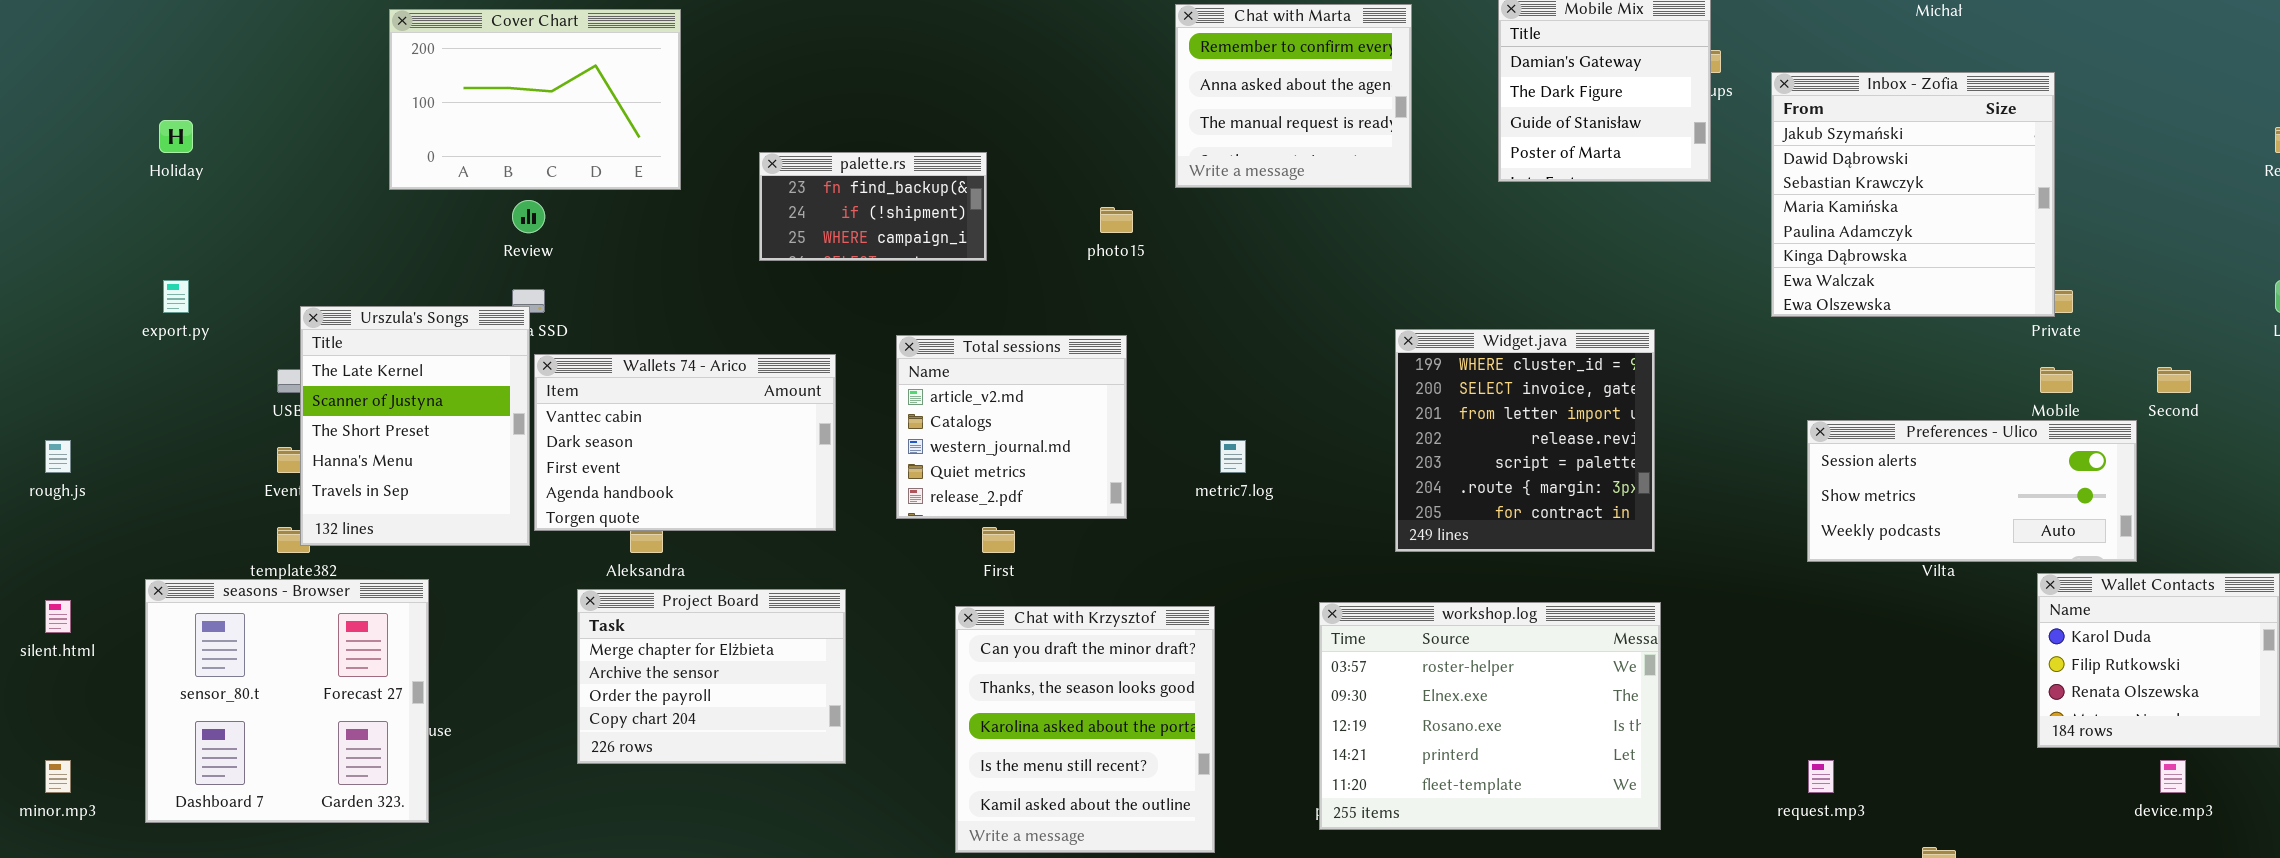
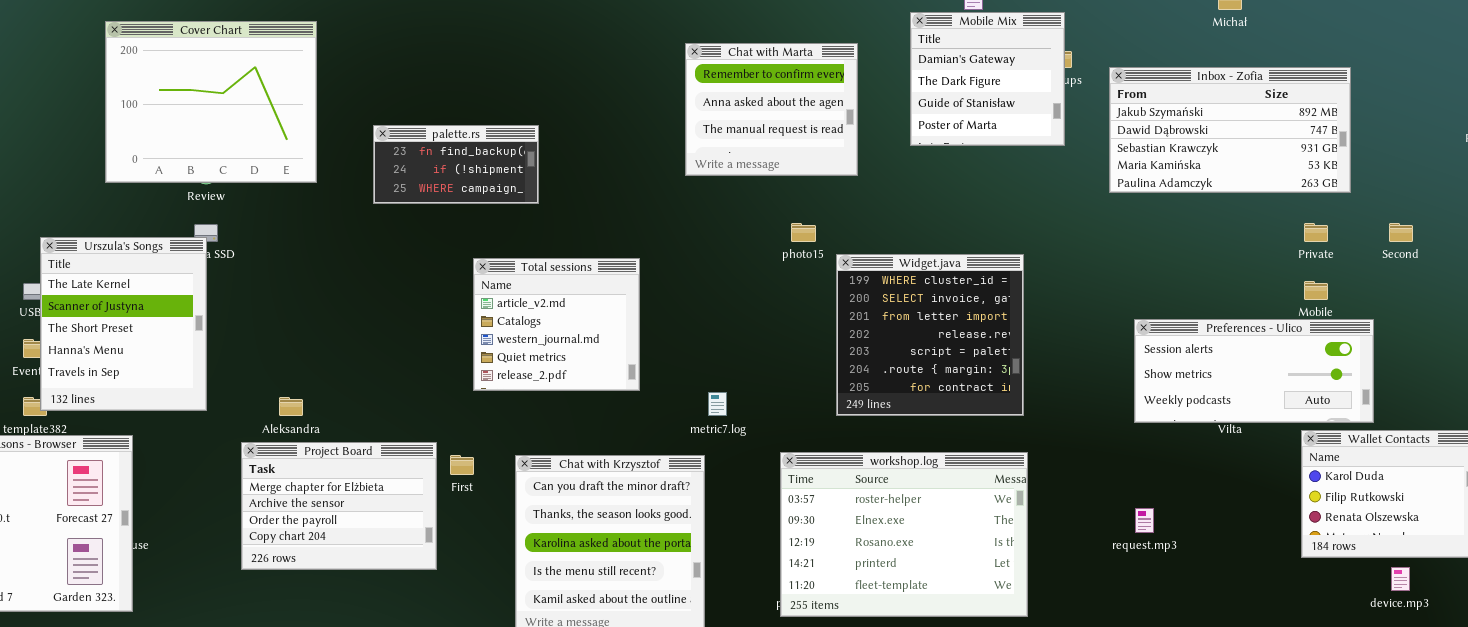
Chat with Marta: [1175,4,1412,188] -> [685,43,858,176], moved
Cover Chart: [389,9,681,190] -> [105,21,317,183], resized
Inbox - Zofia: [1771,72,2055,317] -> [1109,67,1351,193], resized
photo15: [1100,207,1133,233] -> [791,223,816,242], moved
Wallets 74 - Arico: [534,354,836,531] -> none, closed
Second: [2157,367,2191,393] -> [1389,223,1413,242], moved
metric7.log: [1220,440,1246,473] -> [708,392,727,416], moved
First: [982,527,1015,553] -> [450,455,474,475], moved
request.mp3: [1808,760,1834,793] -> [1135,508,1154,533], moved

